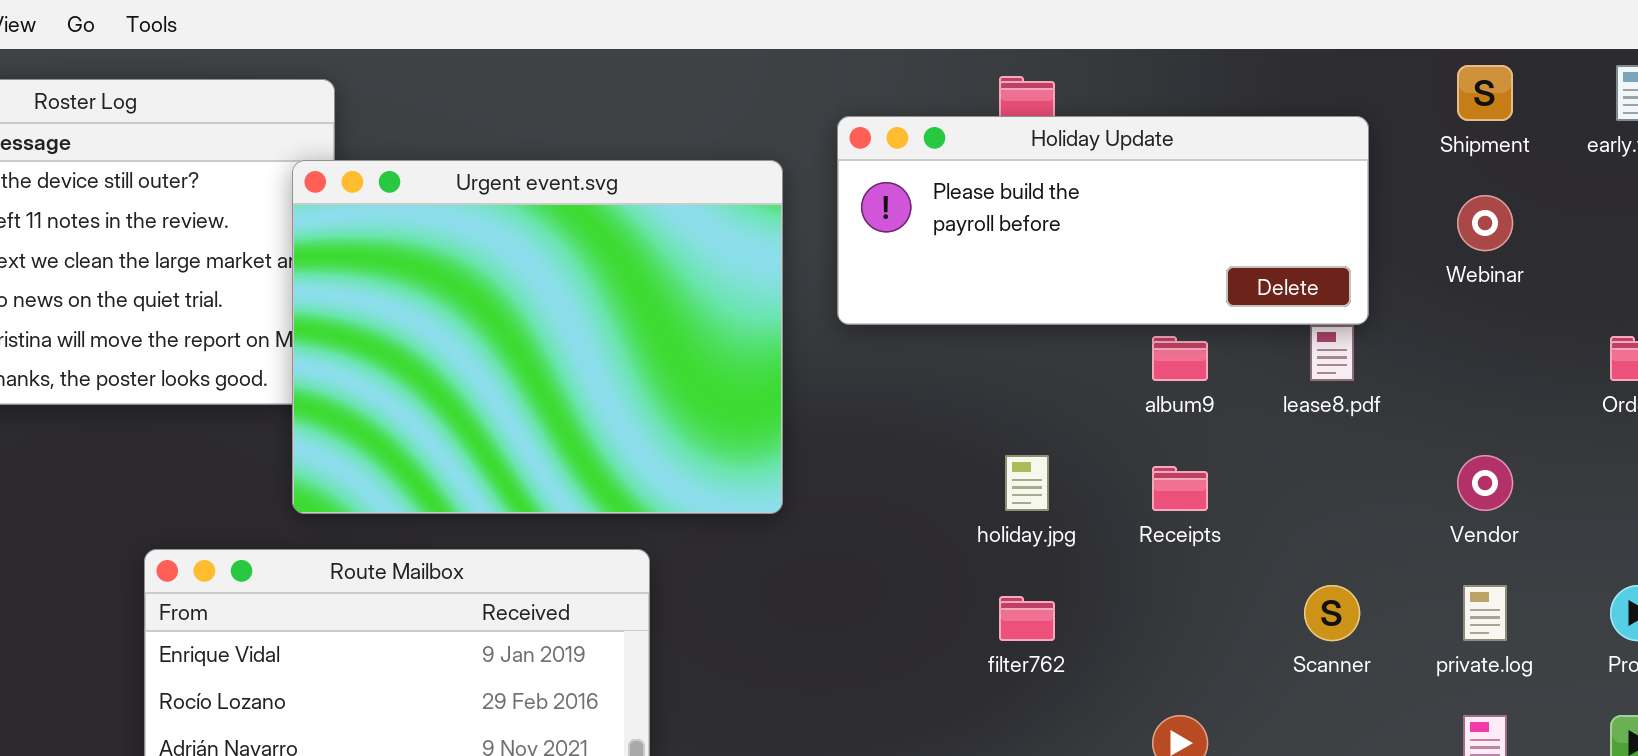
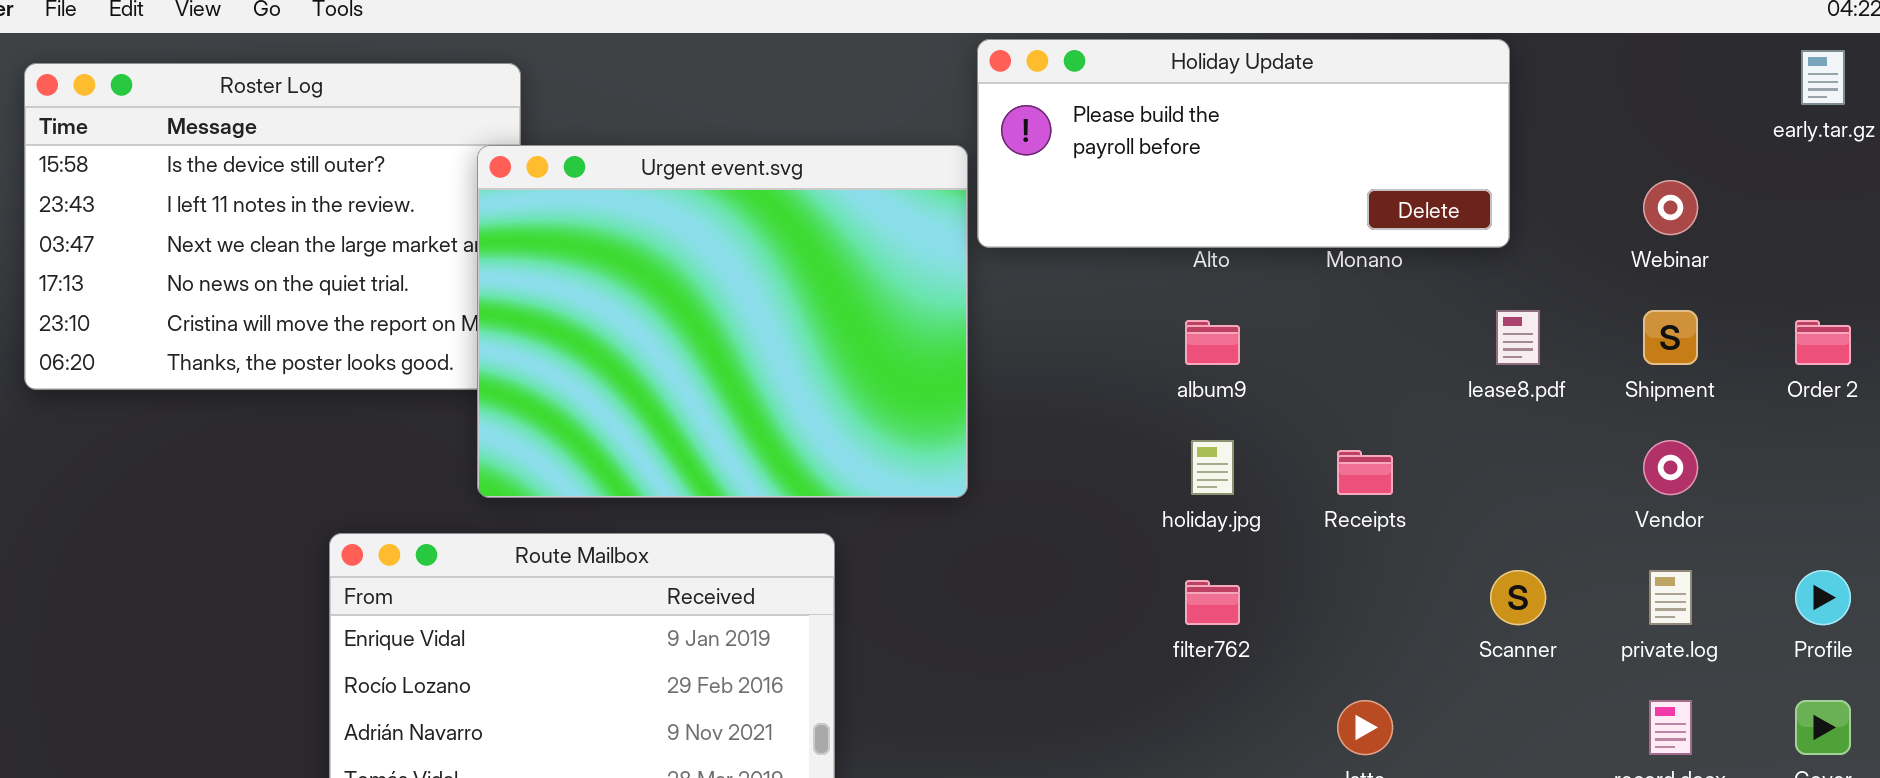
Shipment: [1457,65,1513,121] -> [1643,310,1698,365], moved
Holiday Update: [837,116,1369,325] -> [977,39,1510,248], moved
album9: [1152,336,1208,381] -> [1185,320,1240,365], moved

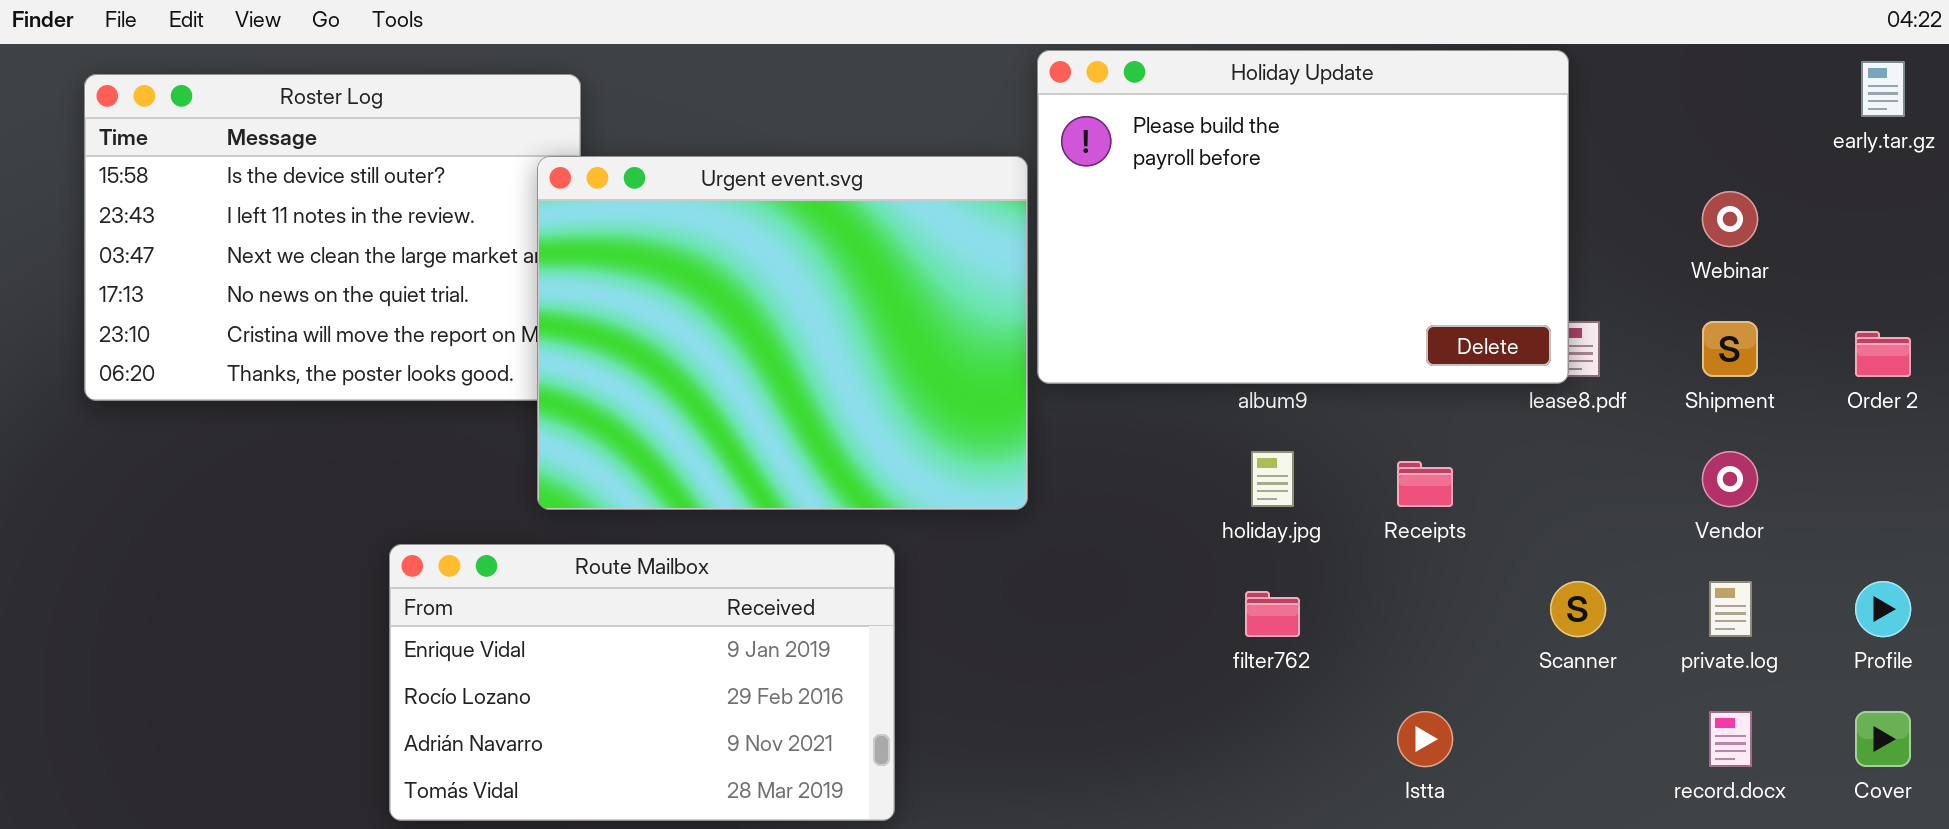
Holiday Update: [977,39,1510,248] -> [1037,50,1569,384], resized

